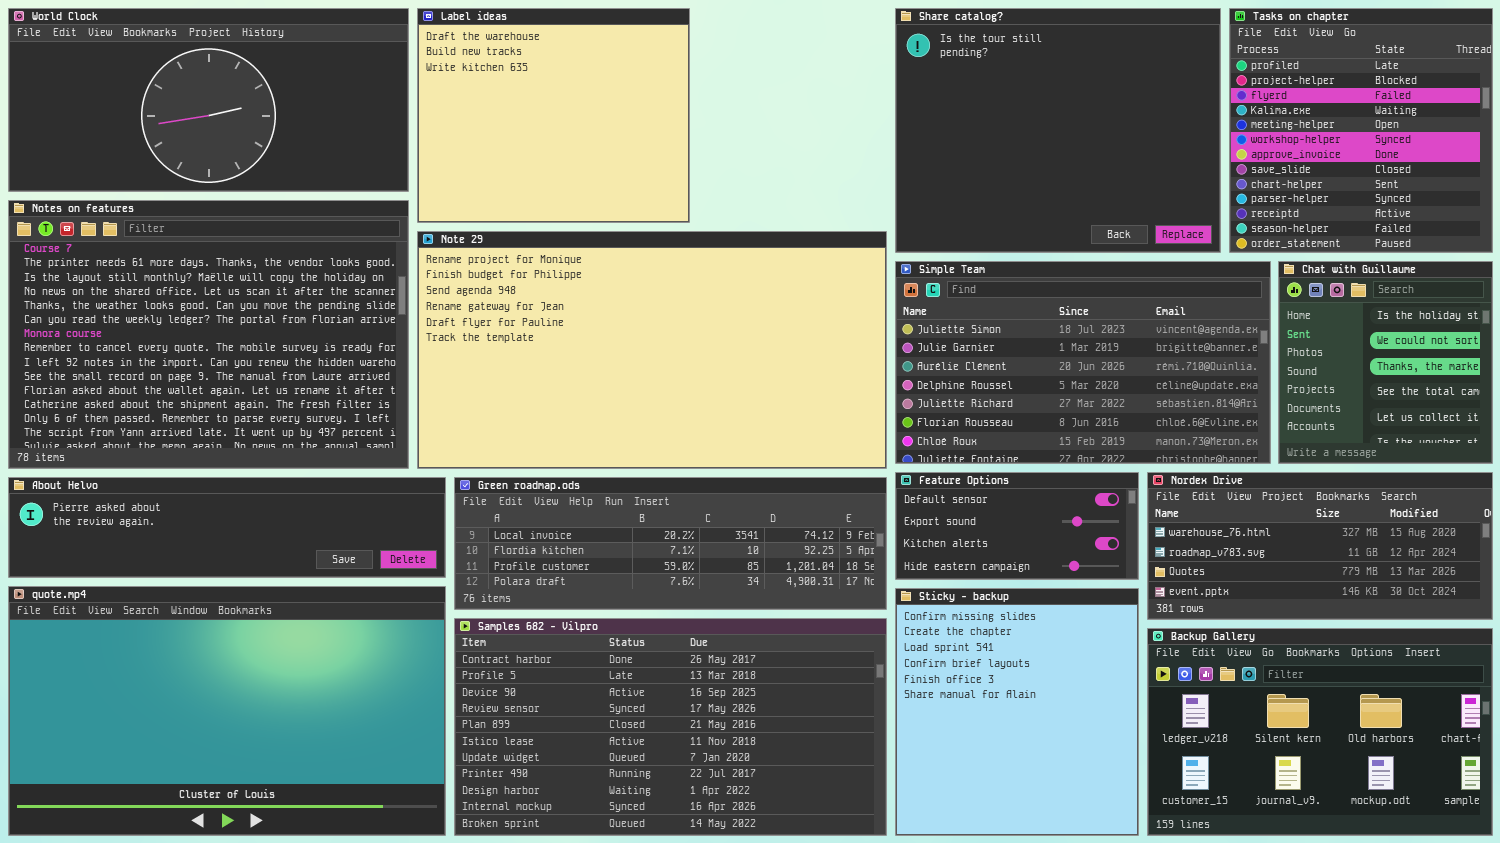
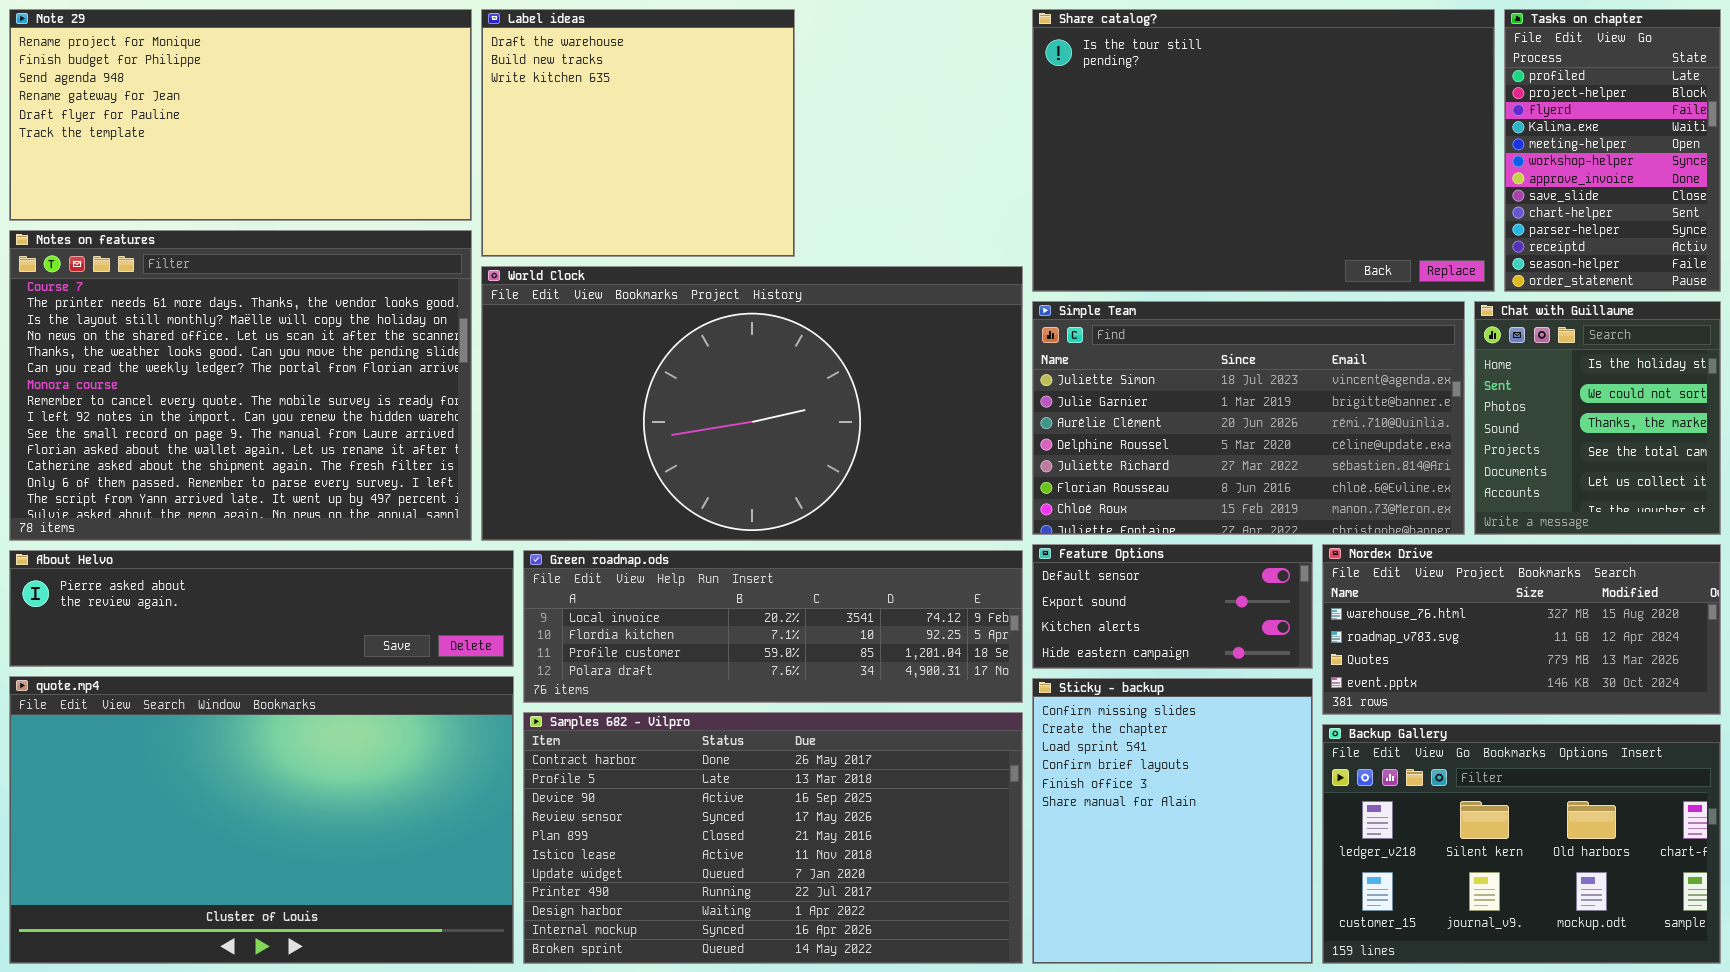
World Clock: [8,8,409,192] -> [481,266,1023,541], moved, resized
Share catalog?: [895,8,1221,253] -> [1032,9,1495,292], resized
Tasks on chapter: [1229,8,1493,253] -> [1504,9,1721,292], resized
Note 29: [417,231,887,469] -> [9,9,472,221], moved, resized

